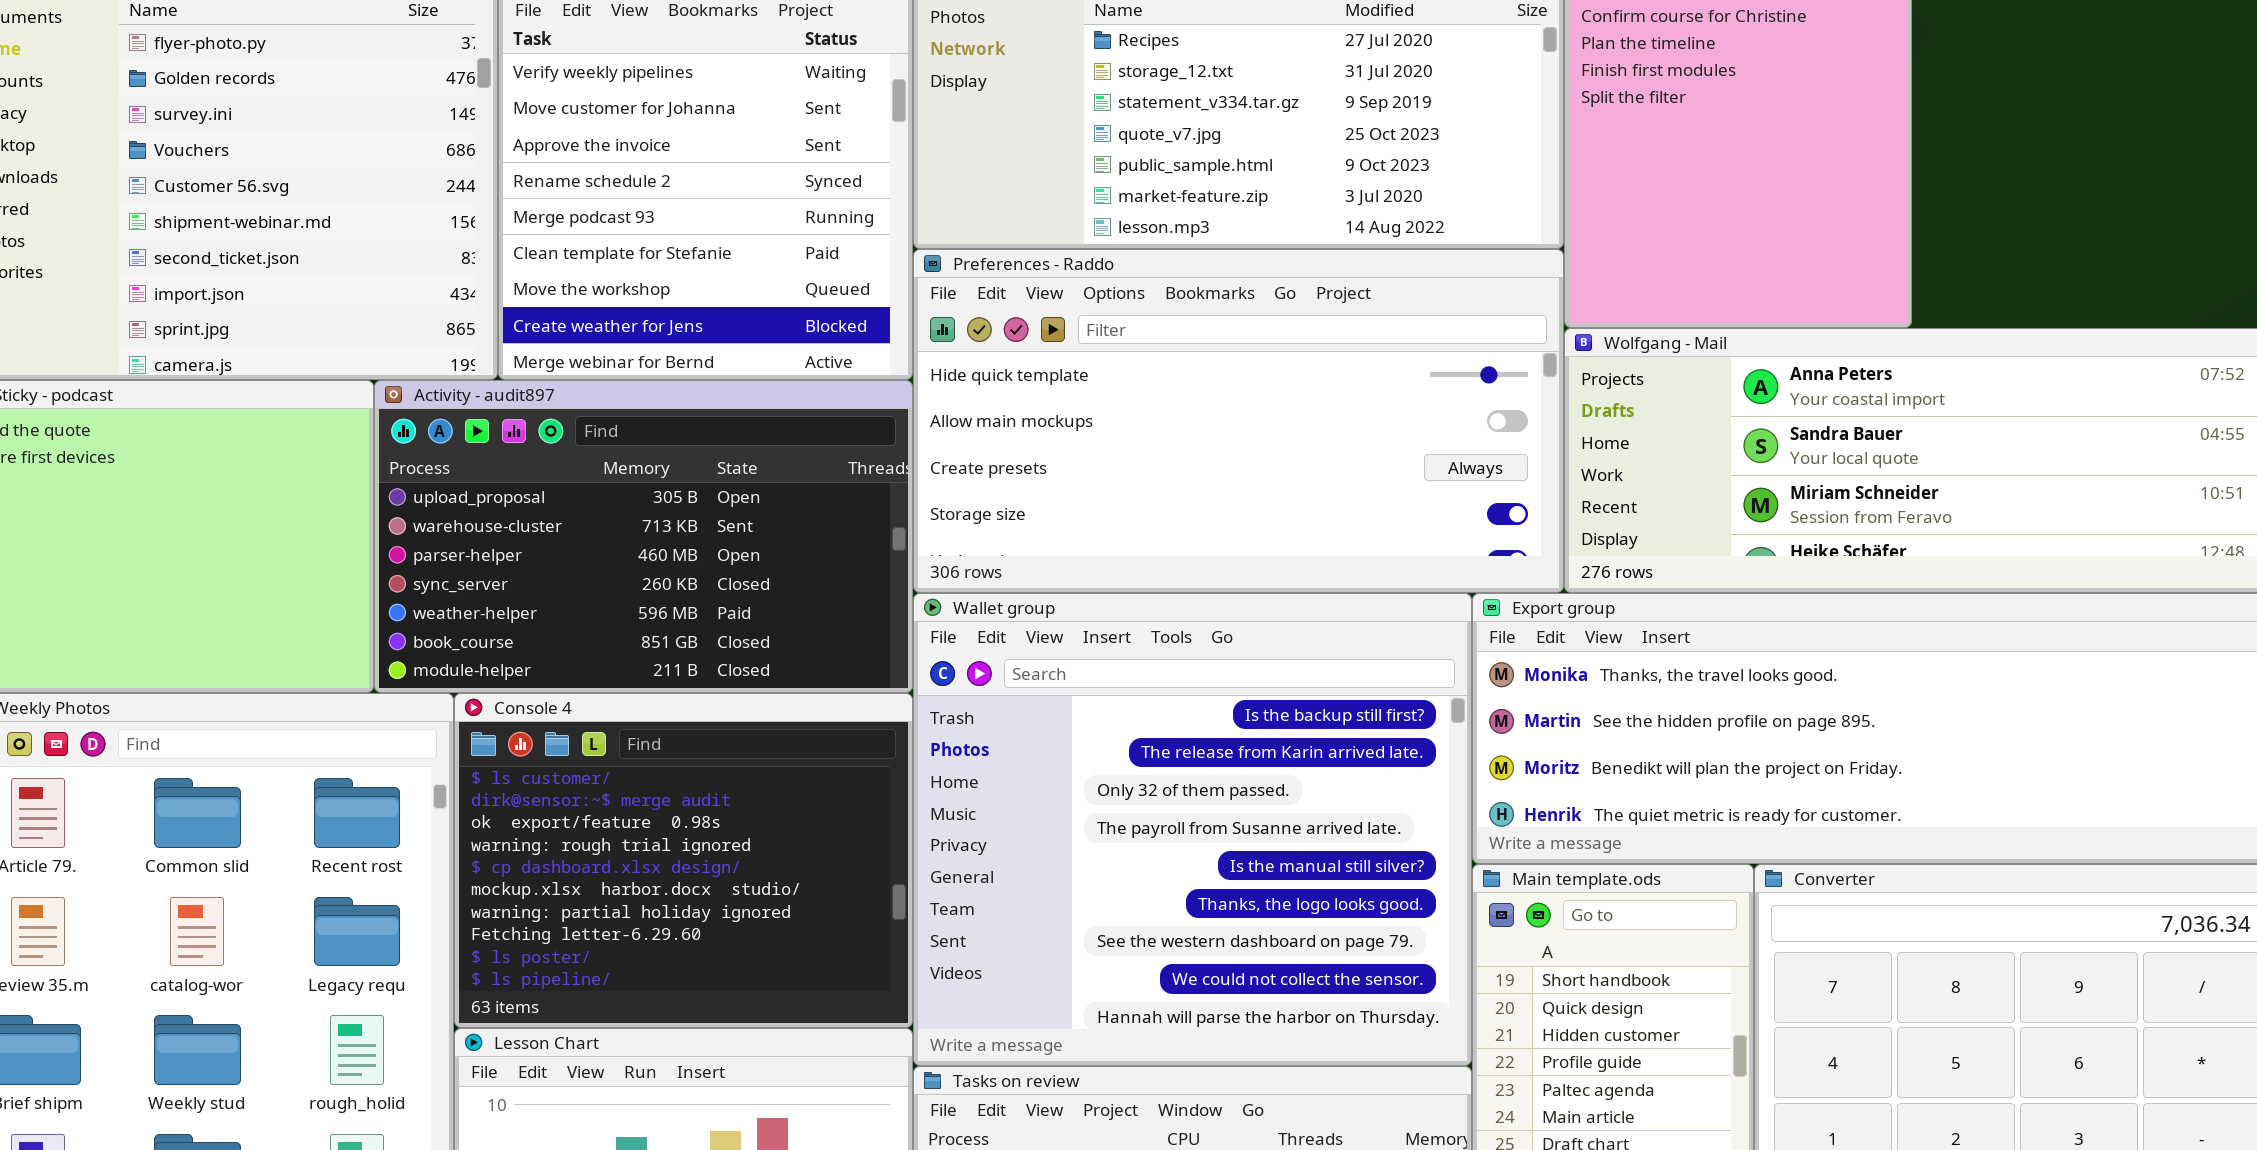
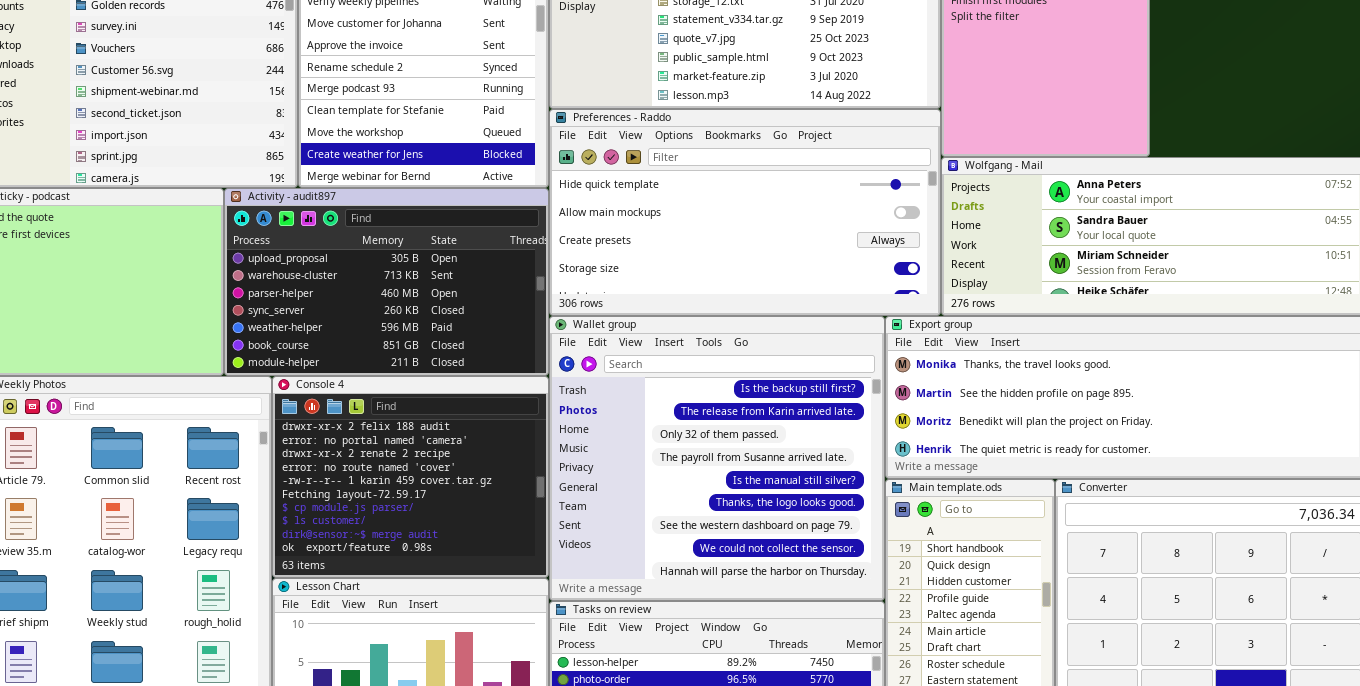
Console 4: [454,693,913,1028] -> [272,376,549,578], scrolled up 7 rows

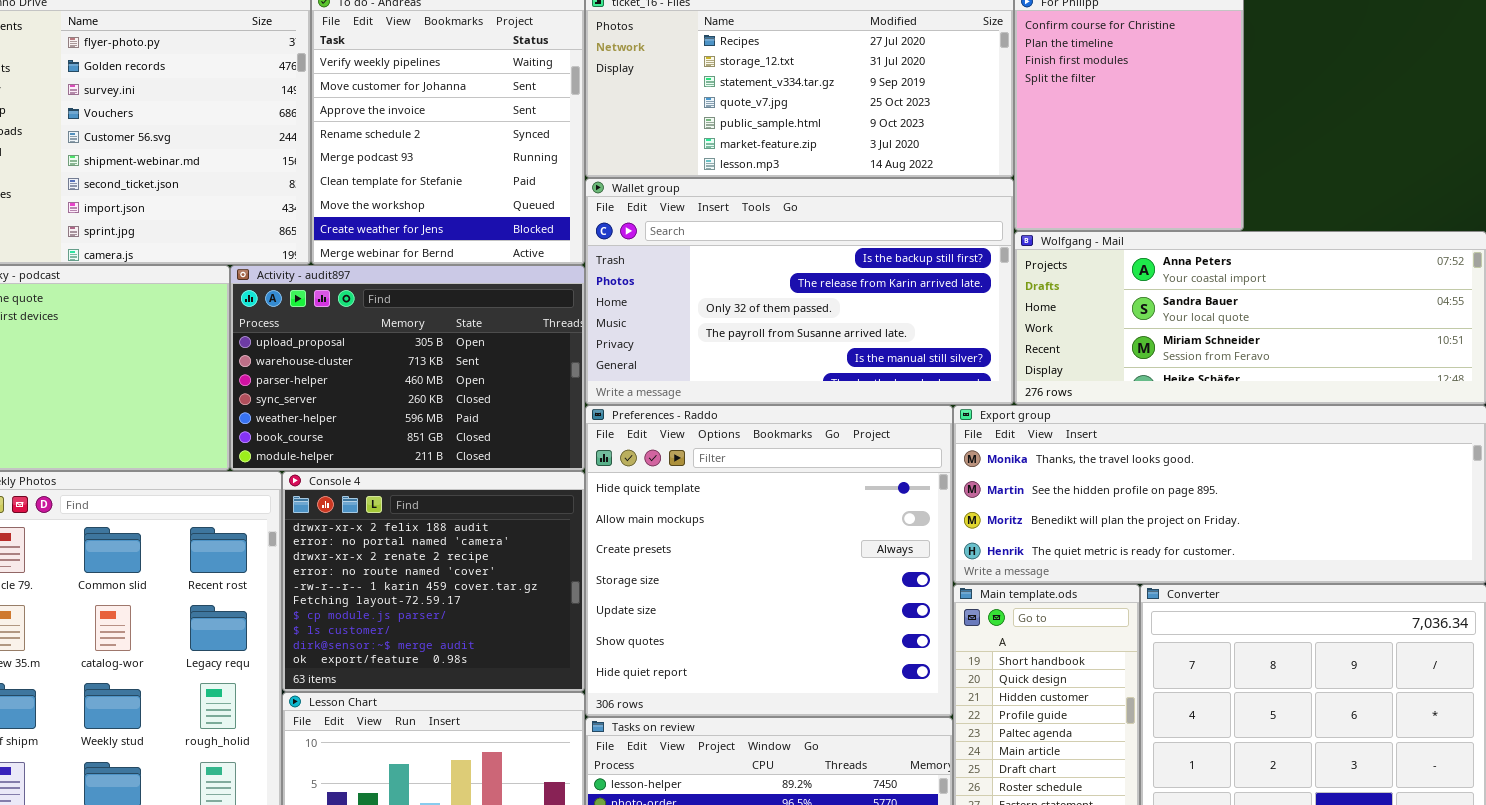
Preferences - Raddo: [549,109,941,316] -> [585,405,953,717], moved, resized
Wallet group: [549,316,885,601] -> [585,178,1014,405], moved, resized

